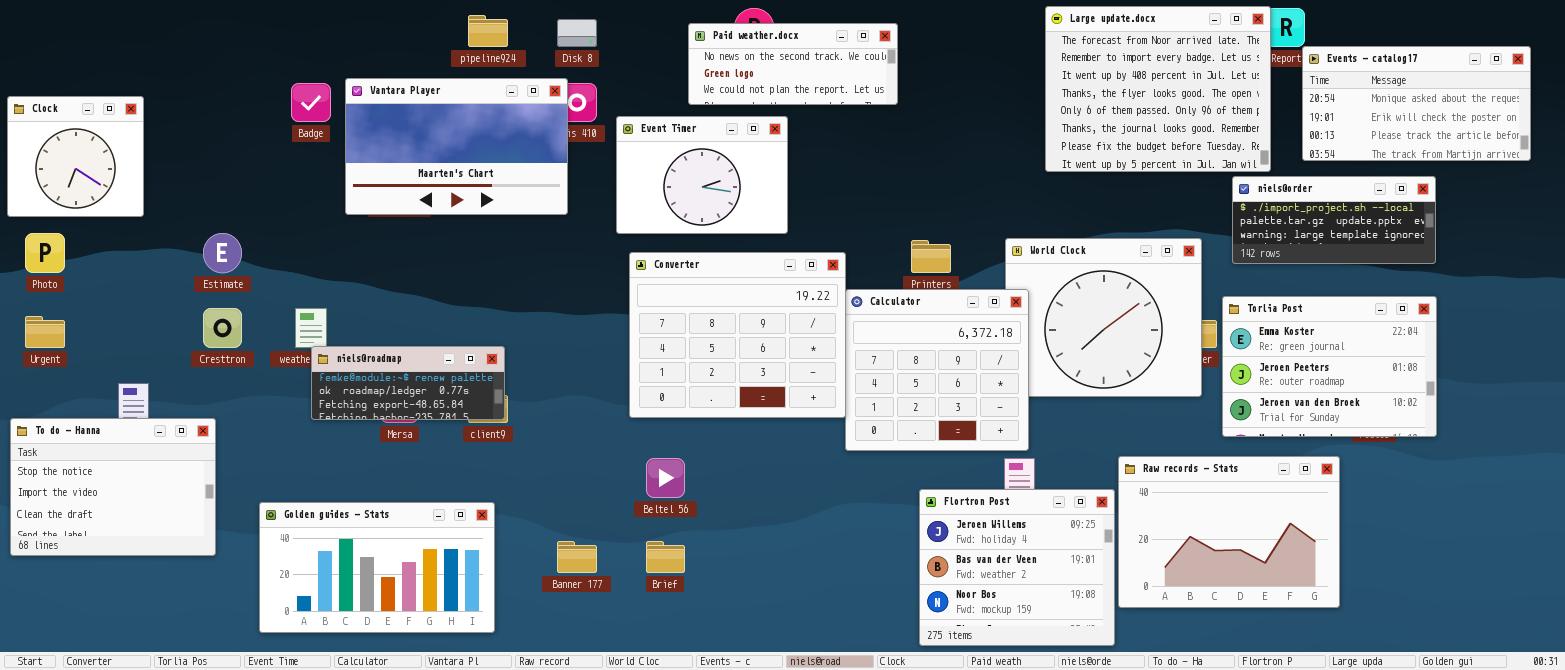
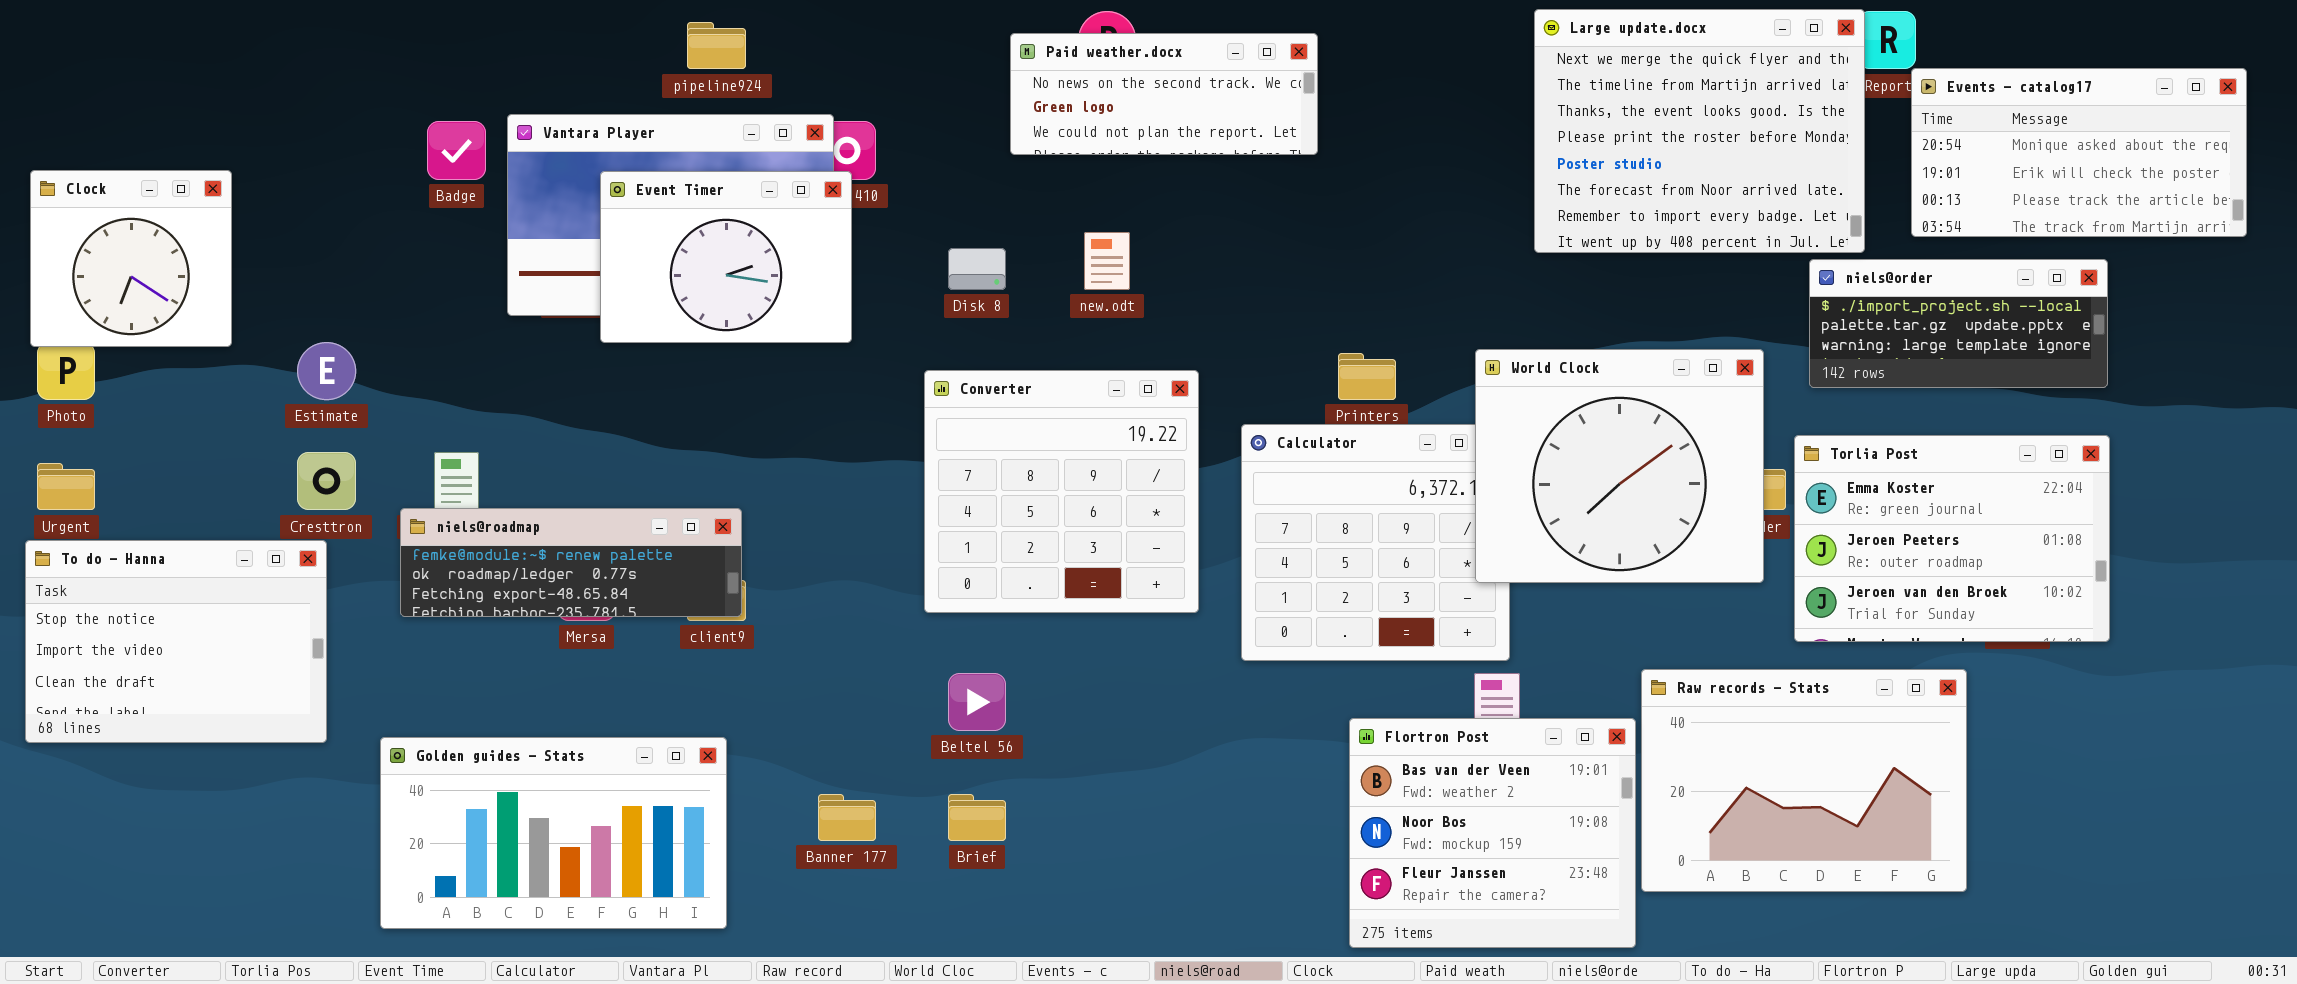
Large update.docx: [1045,6,1271,172] -> [1534,9,1865,253], scrolled up 5 rows
Disk 8: [557,19,597,47] -> [948,248,1006,290], moved
Clock: [7,96,144,217] -> [30,170,232,347], moved
Event Timer: [616,116,788,234] -> [600,171,852,343], moved
World Clock: [1005,238,1202,397] -> [1475,349,1764,583], raised
Converter: [629,252,846,418] -> [924,370,1199,613], resized
niels@roadmap: [311,346,505,420] -> [400,508,742,617], resized
To do - Hanna: [10,418,216,556] -> [25,540,327,743], moved
Flortron Post: [919,489,1115,646] -> [1349,718,1636,948], scrolled down 1 row

